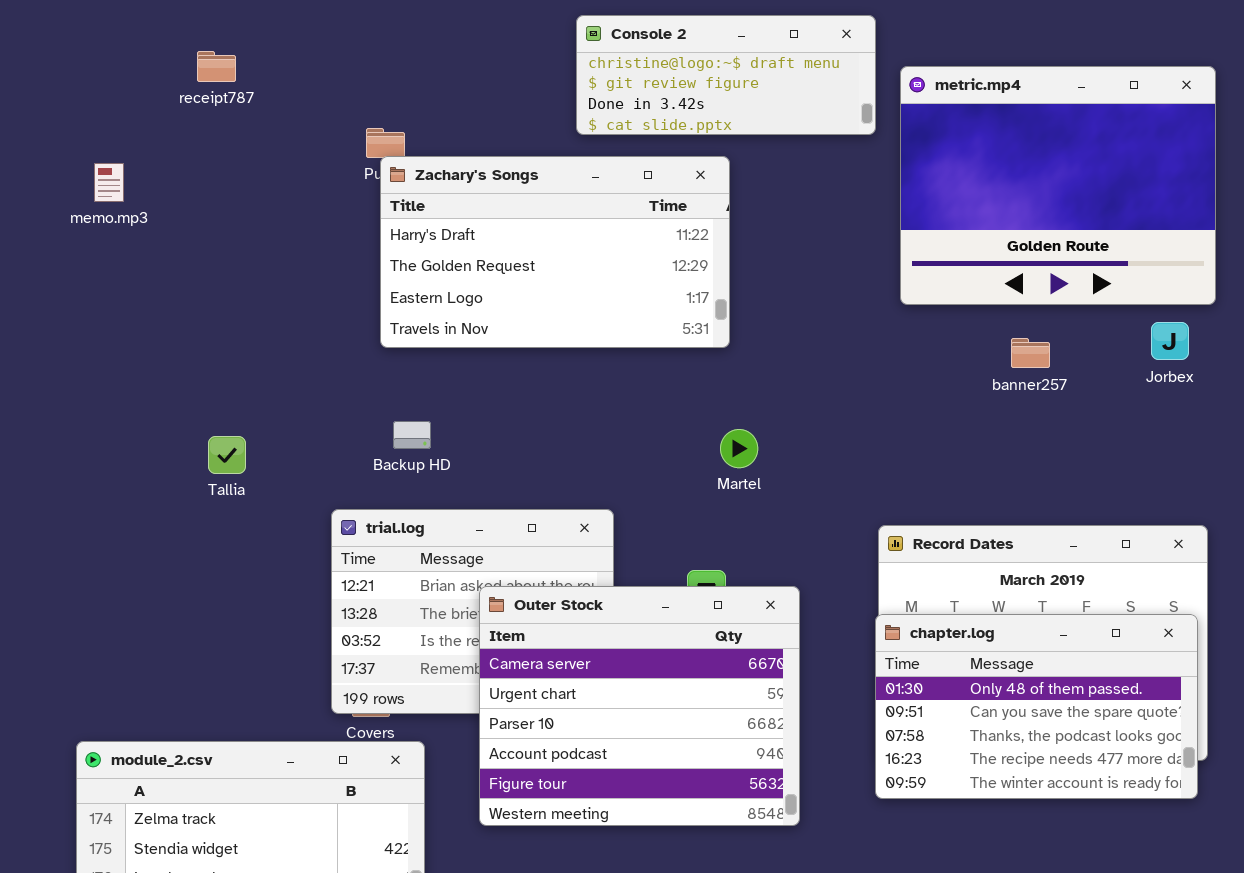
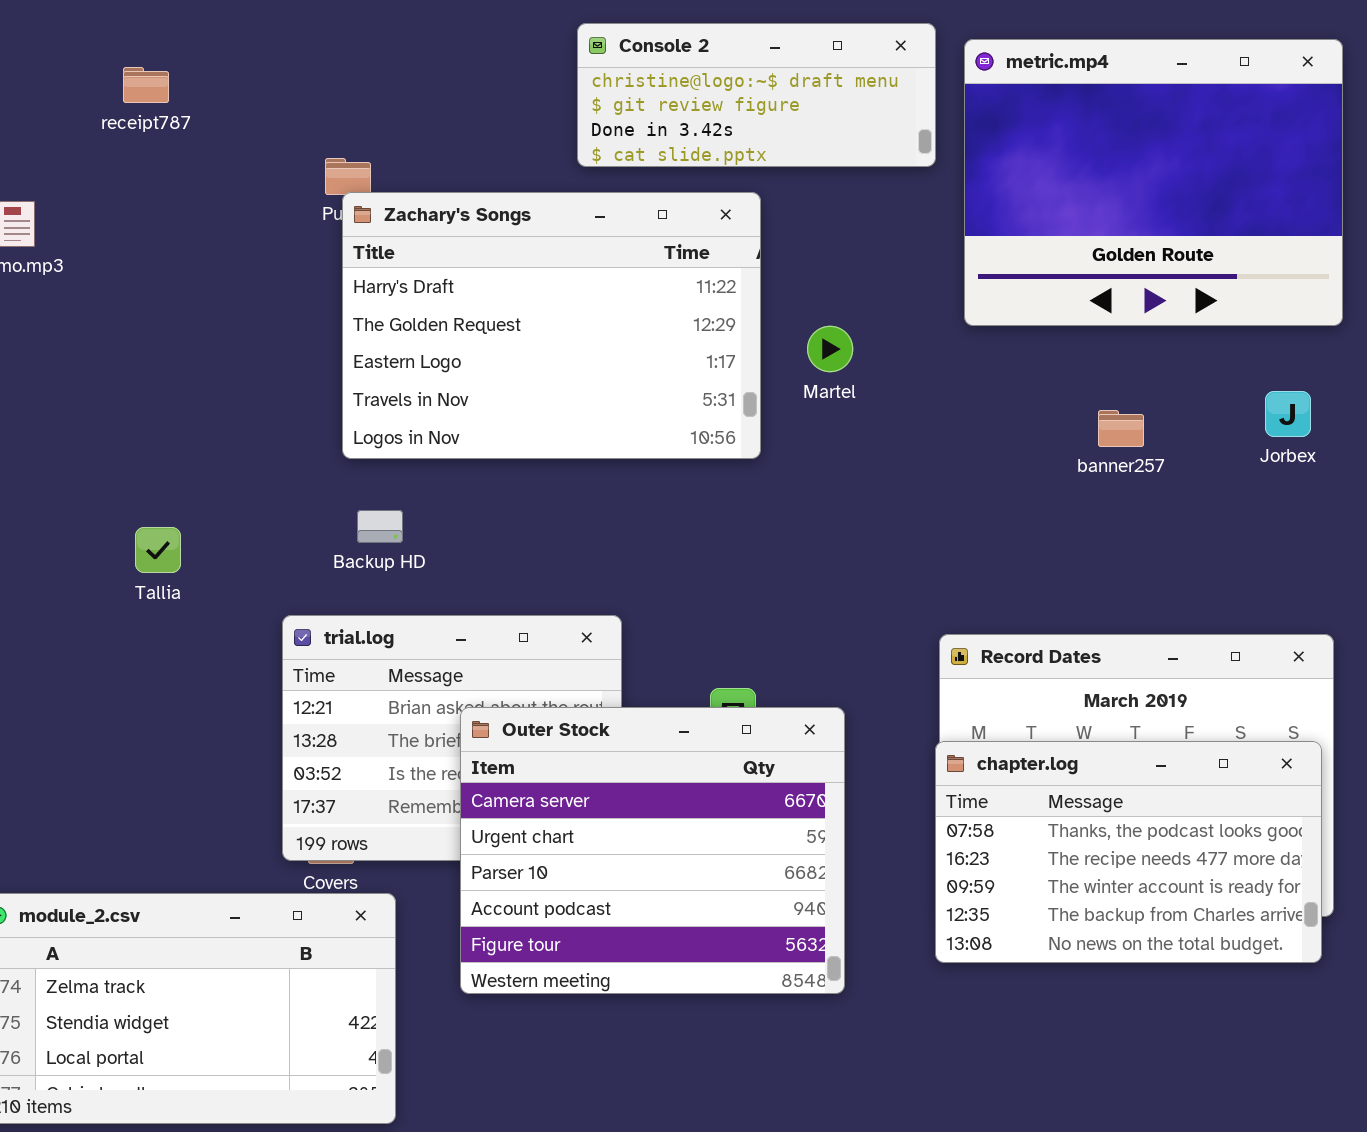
metric.mp4: [900,66,1216,305] -> [964,39,1343,326], moved
Zachary's Songs: [380,156,730,348] -> [342,192,761,459], resized
Martel: [720,429,758,468] -> [807,326,853,372], moved
chapter.log: [875,614,1198,799] -> [935,741,1322,963], scrolled down 2 rows

